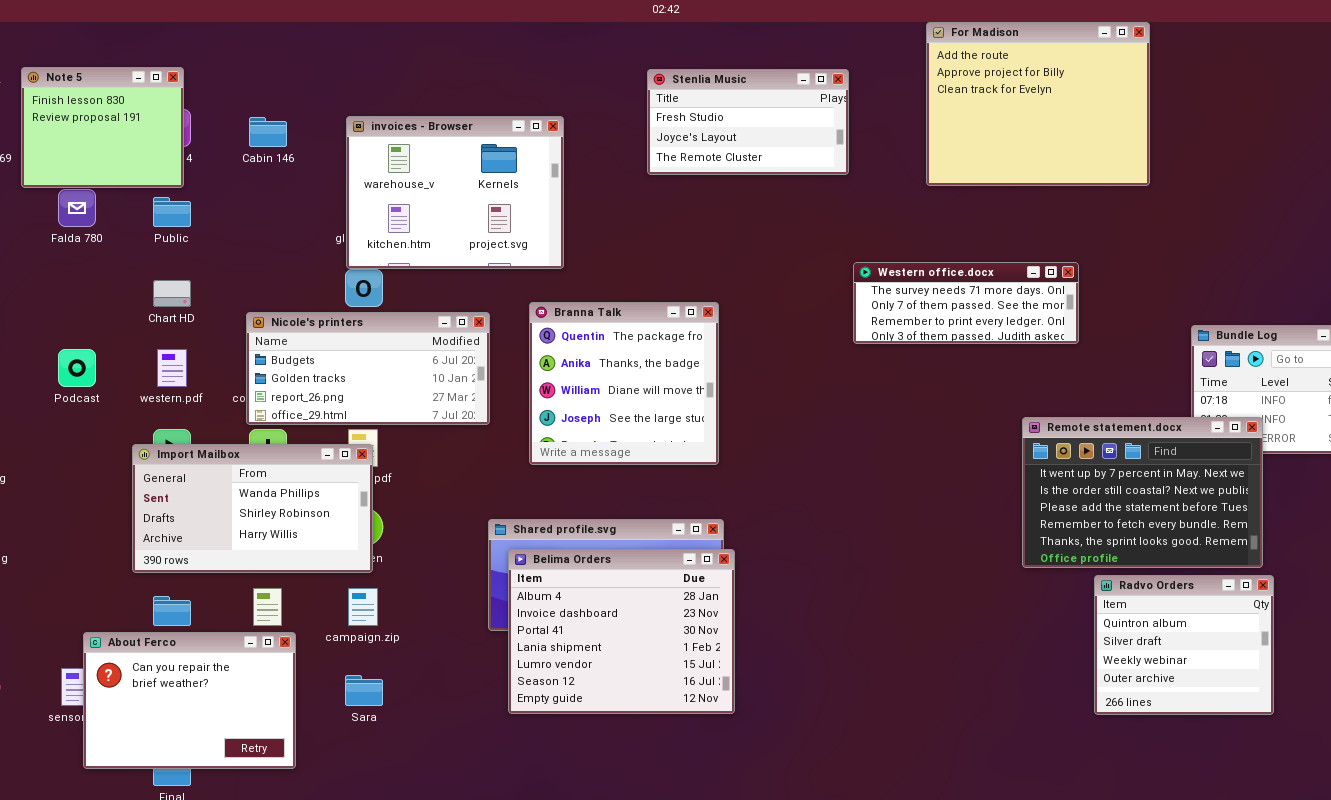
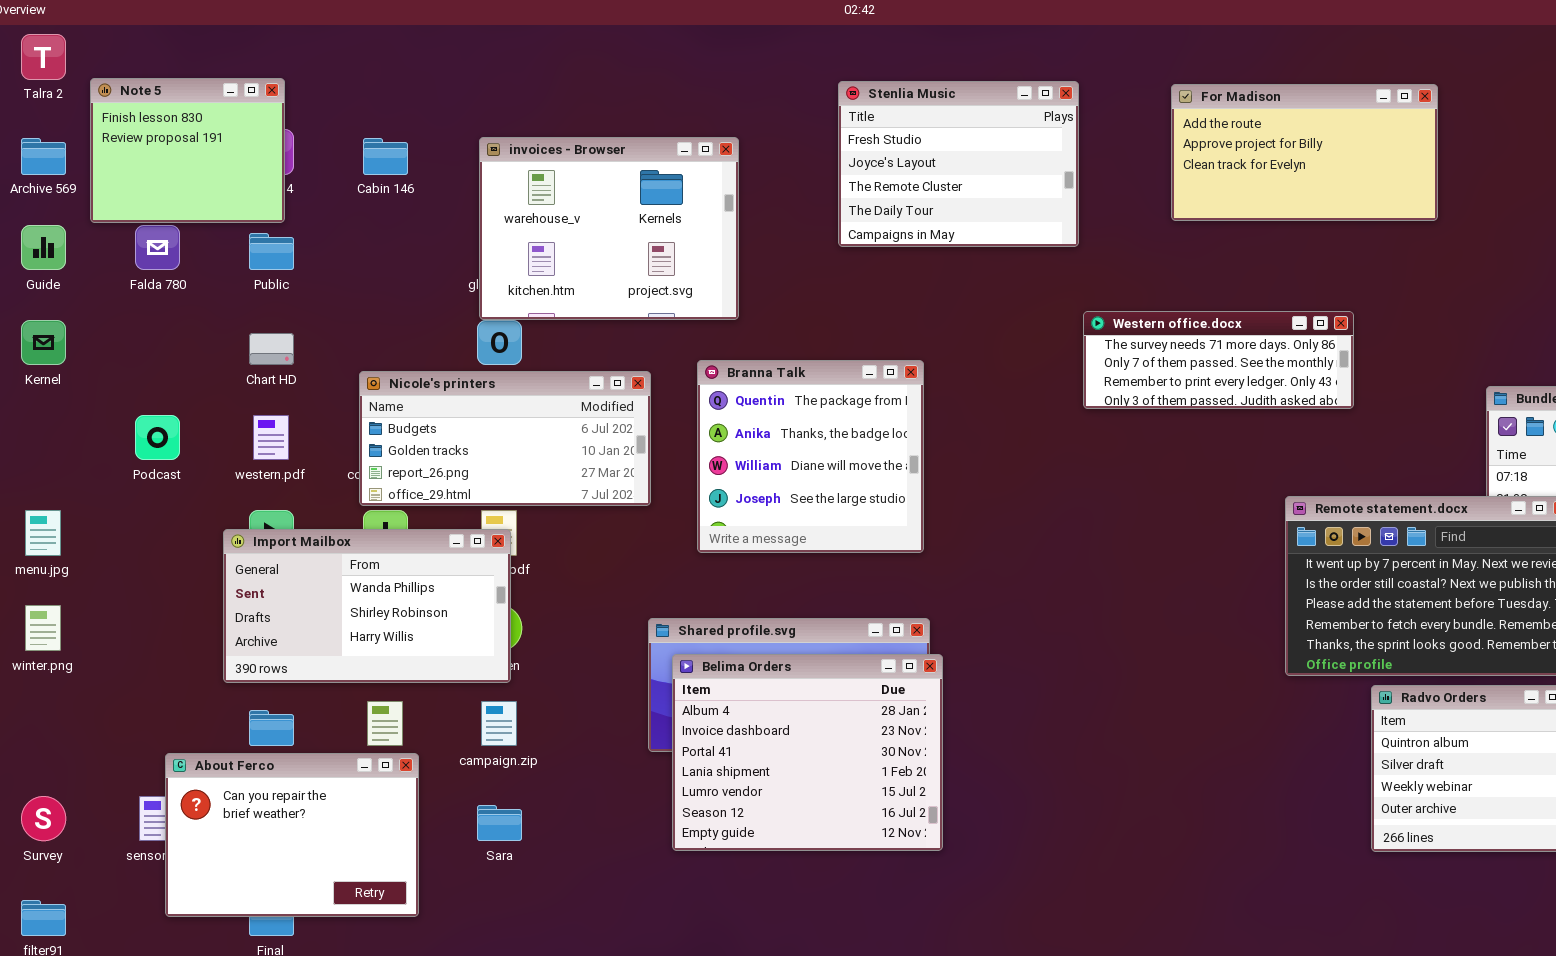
For Madison: [926,22,1150,186] -> [1171,84,1438,221], resized
Stenlia Music: [647,69,849,175] -> [838,81,1079,247], resized

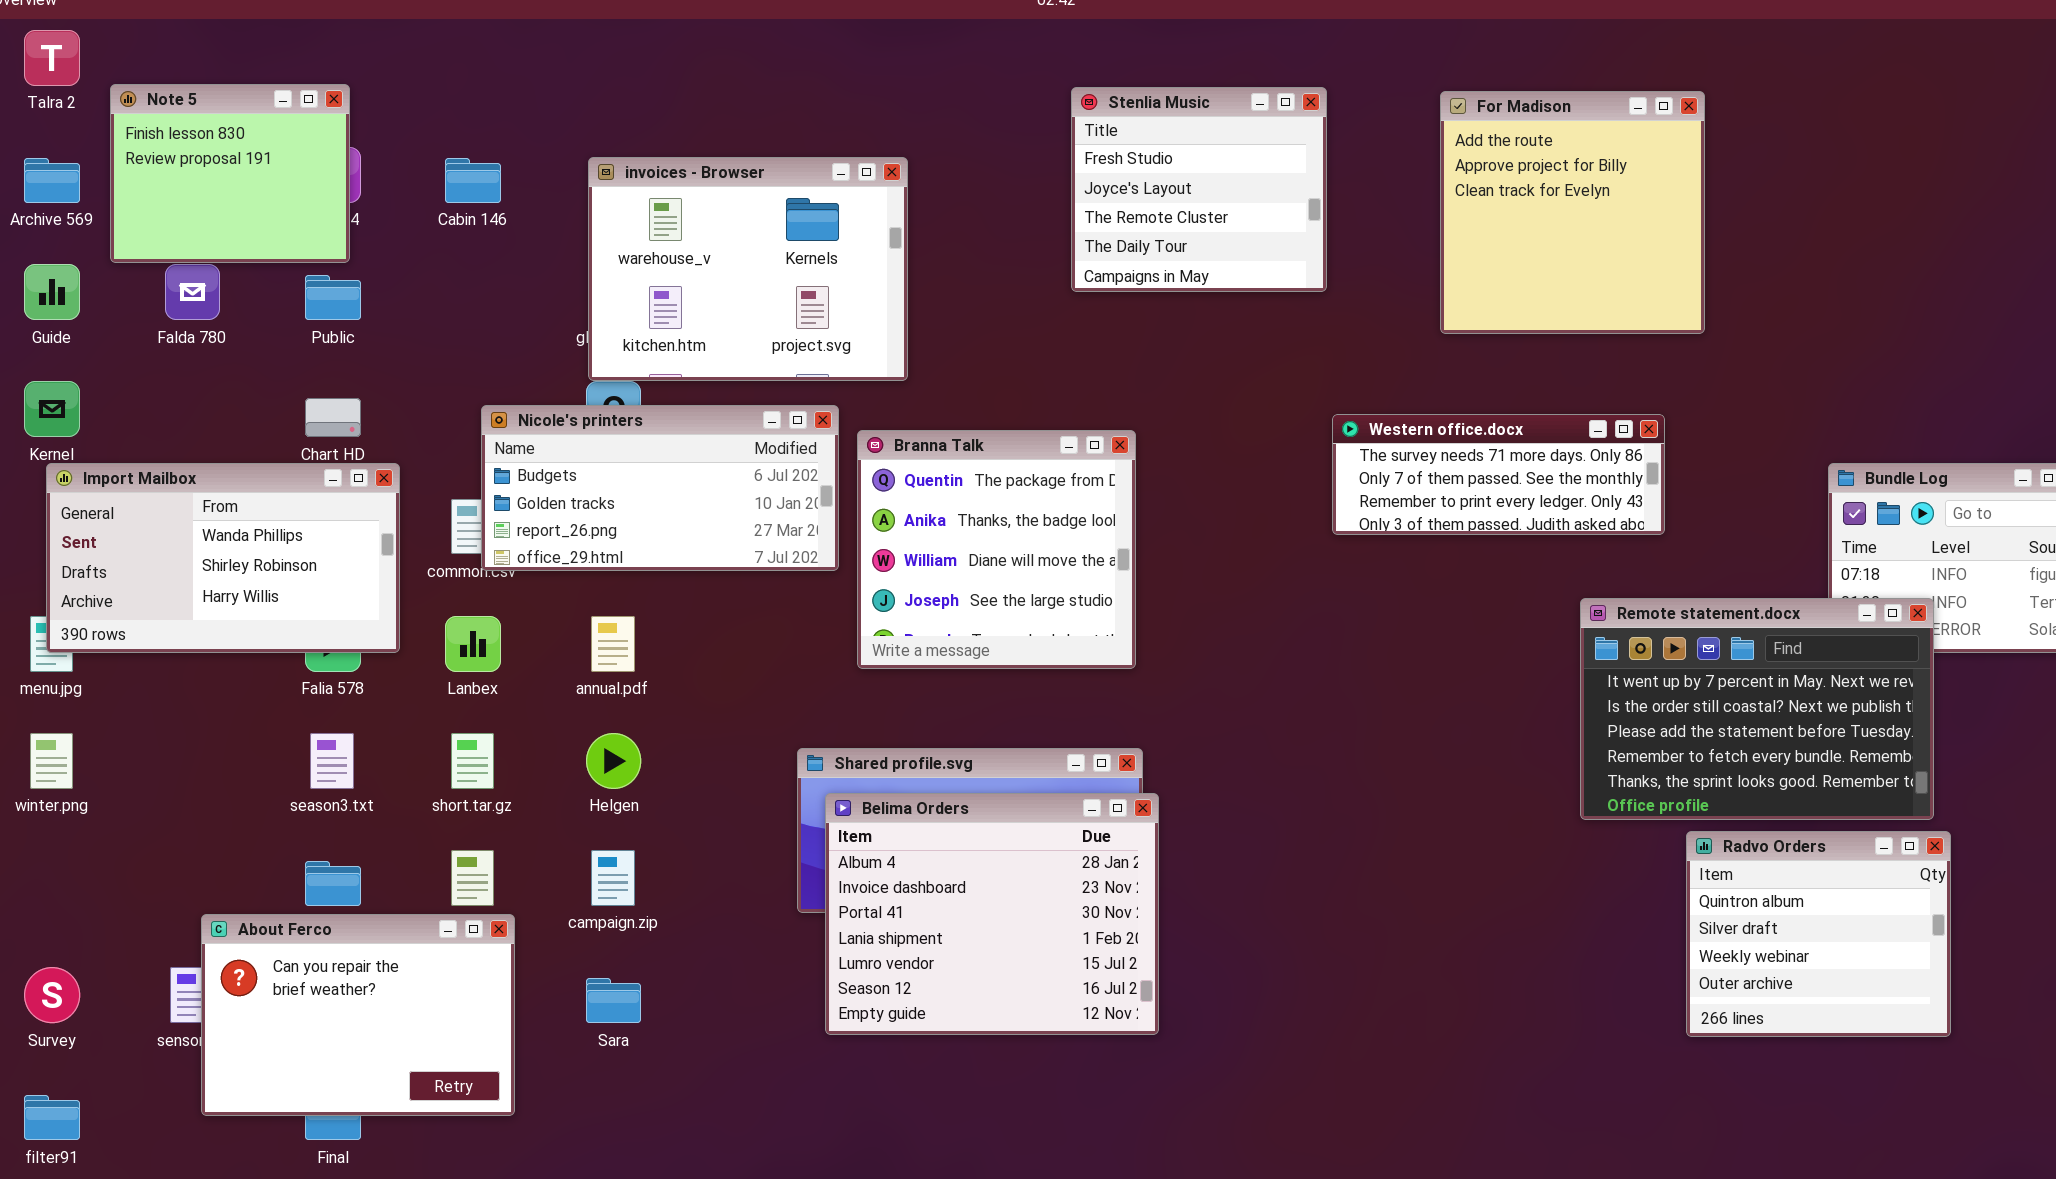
Stenlia Music: [838,81,1079,247] -> [1071,87,1327,292], resized
For Madison: [1171,84,1438,221] -> [1440,91,1705,334], resized
Western office.docx: [1083,311,1354,409] -> [1332,414,1665,535], moved
Nicole's printers: [359,371,651,506] -> [481,405,839,571], moved
Import Mailbox: [223,529,511,683] -> [46,463,400,653], moved

